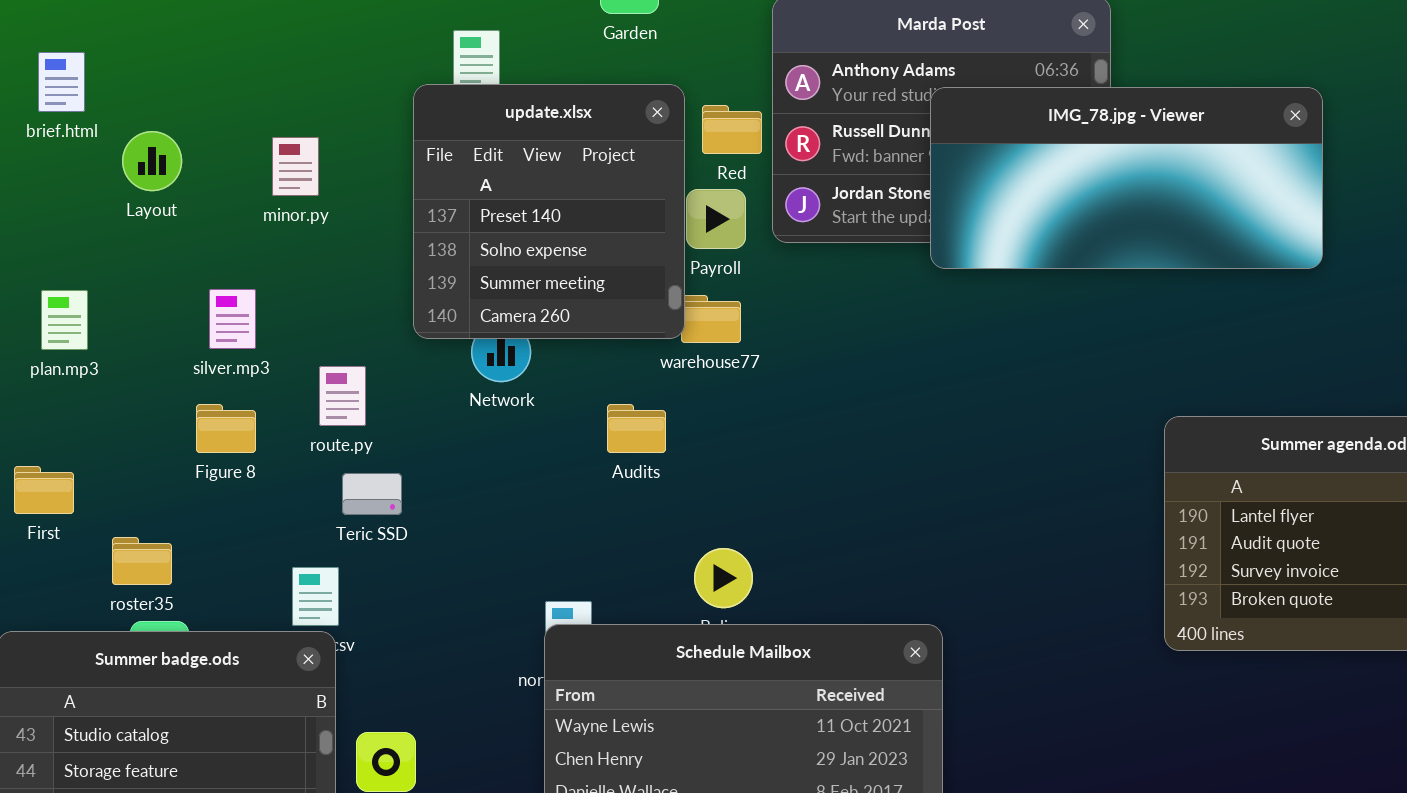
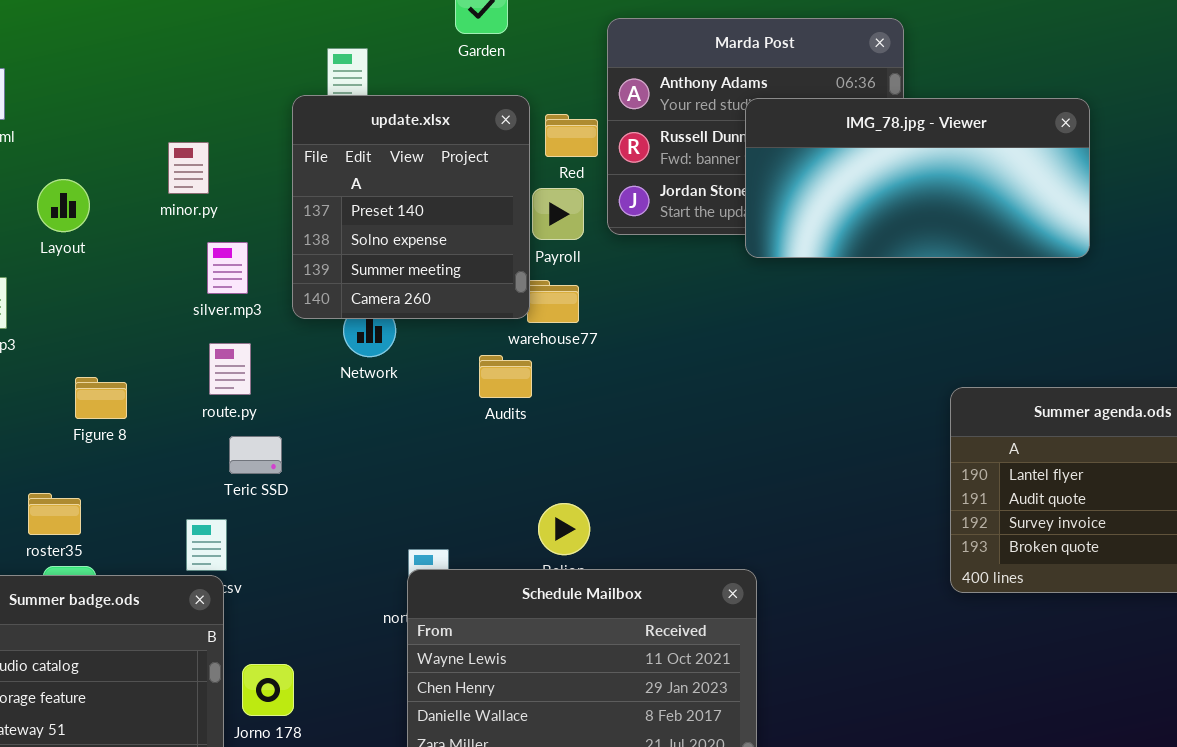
Layout: [122,131,182,191] -> [37,179,90,232], moved
silver.mp3: [209,289,256,349] -> [207,242,248,294], moved
Figure 8: [196,404,256,453] -> [75,377,127,419], moved
Audits: [607,404,666,453] -> [479,355,532,398], moved

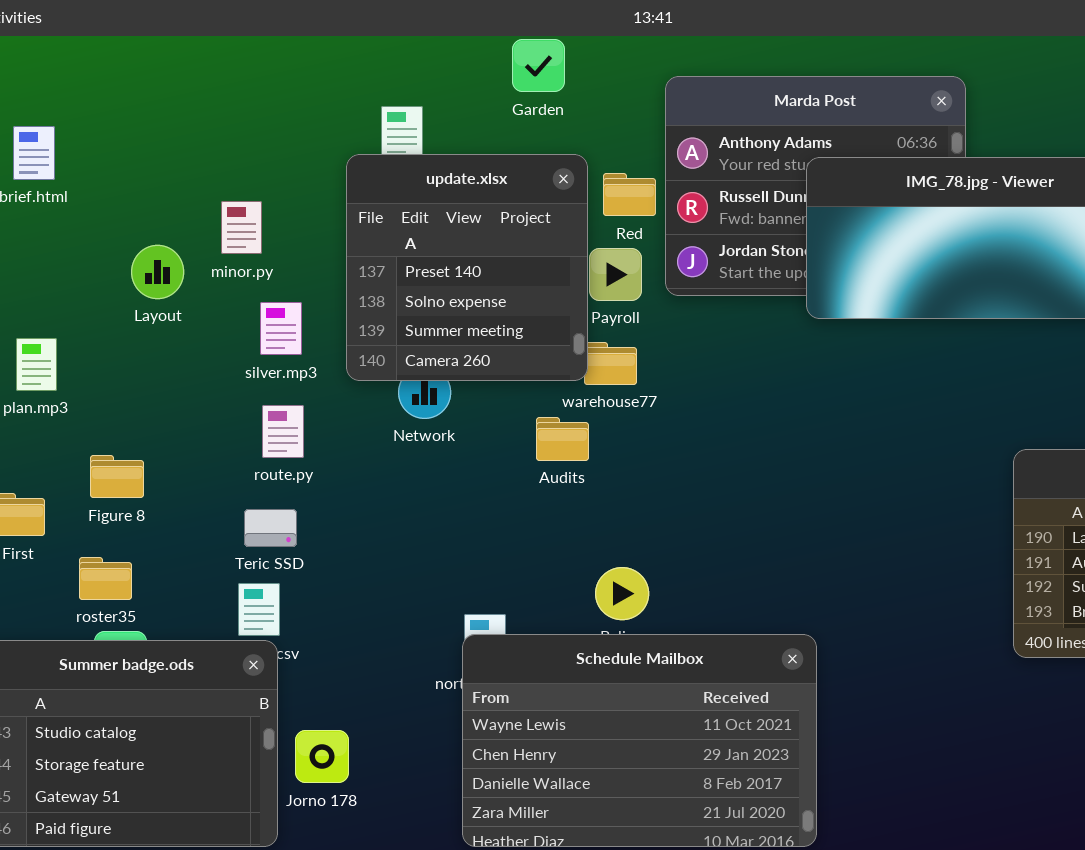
Layout: [37,179,90,232] -> [131,245,184,299], moved
Figure 8: [75,377,127,419] -> [90,455,144,498], moved
Teric SSD: [229,436,282,474] -> [244,509,297,547], moved

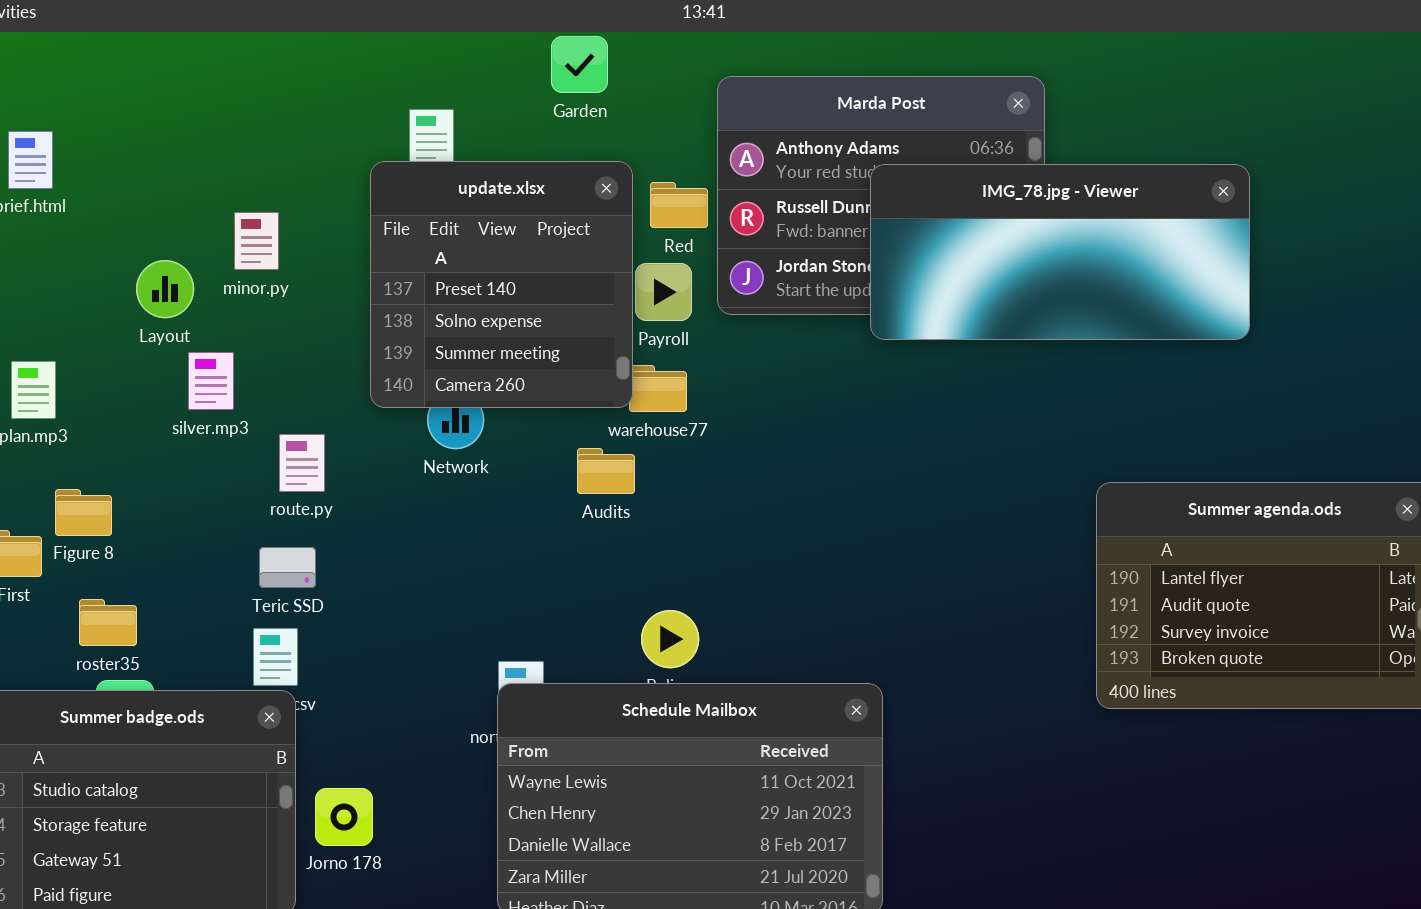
silver.mp3: [260,302,302,355] -> [188,352,234,410], moved
Figure 8: [90,455,144,498] -> [55,489,112,536], moved

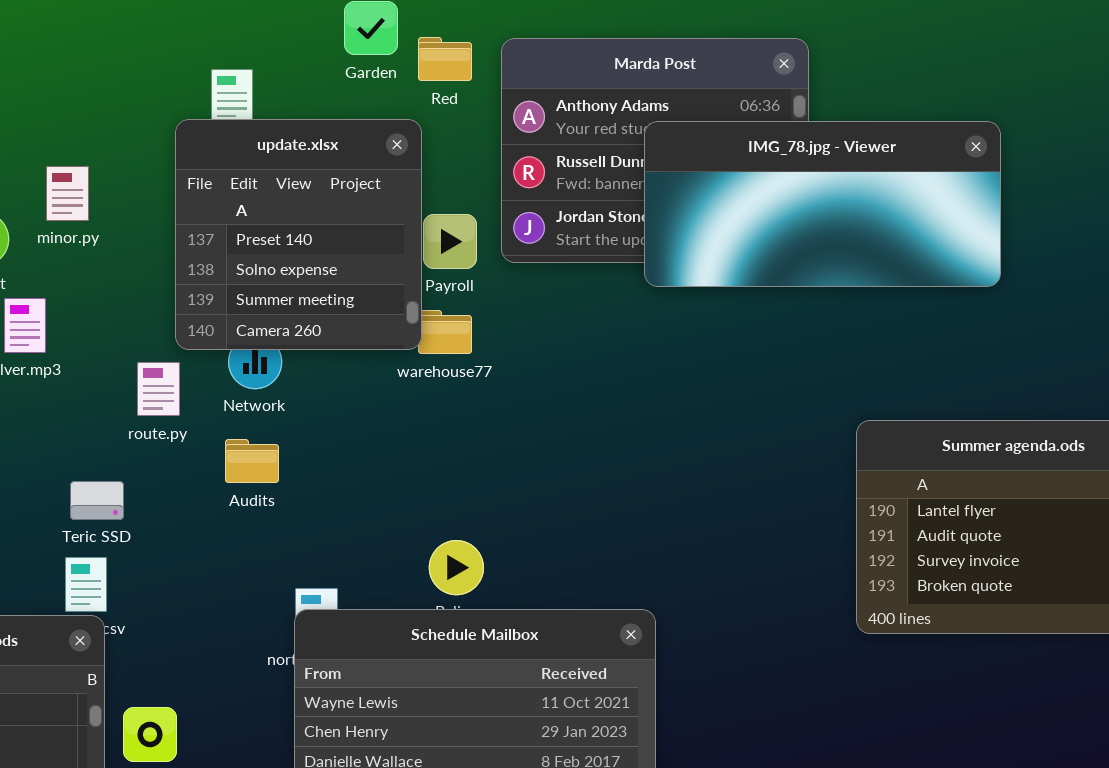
Red: [650,182,708,228] -> [418,37,472,81], moved
route.py: [279,434,325,492] -> [137,362,180,416], moved
Audits: [577,448,635,494] -> [225,439,279,483], moved

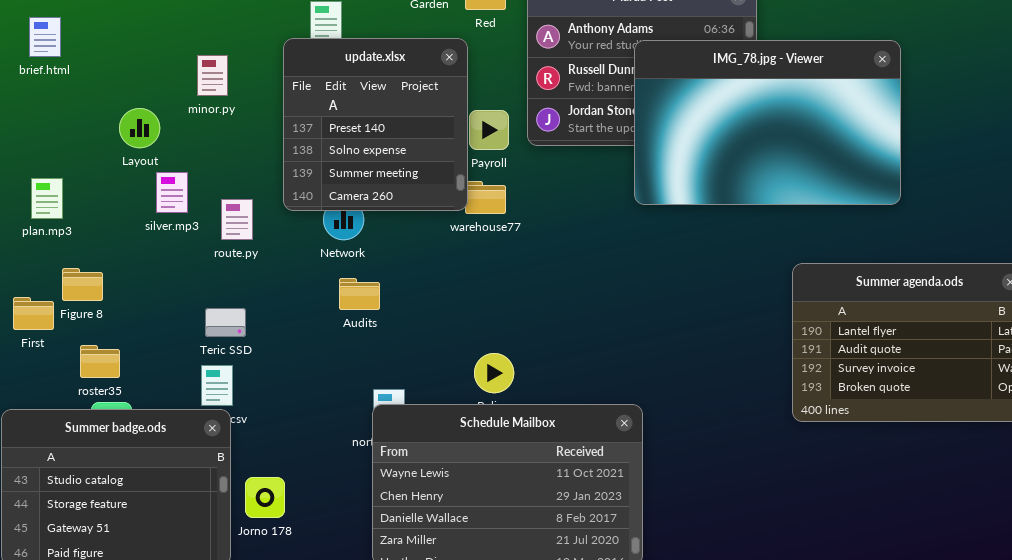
IMG_78.jpg - Viewer: [644,121,1001,287] -> [634,40,901,205], resized
minor.py: [46,166,89,221] -> [197,55,228,96], moved
route.py: [137,362,180,416] -> [221,199,253,240], moved
Audits: [225,439,279,483] -> [339,278,380,310], moved

